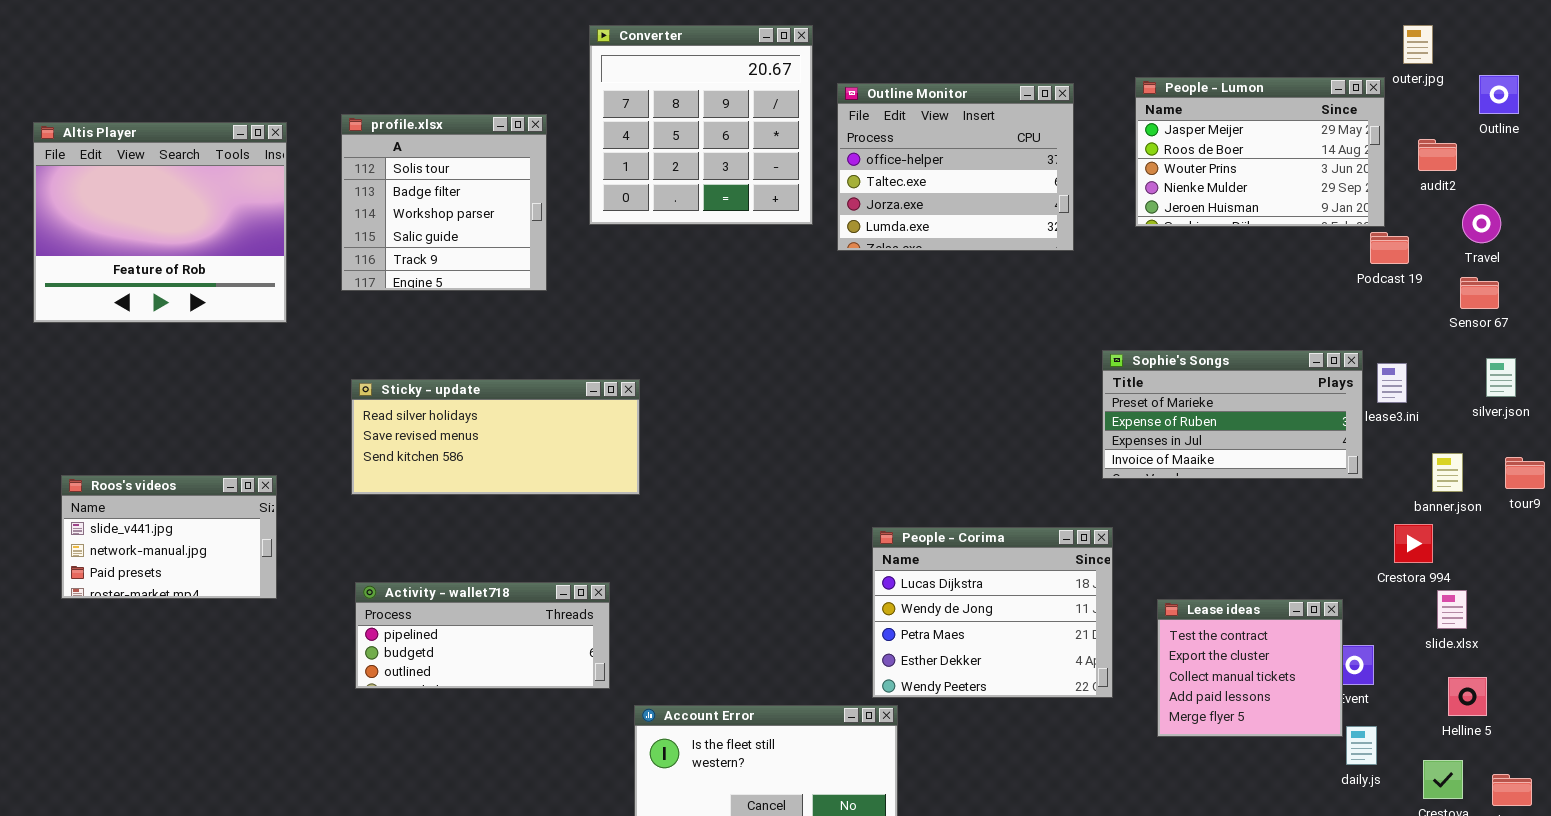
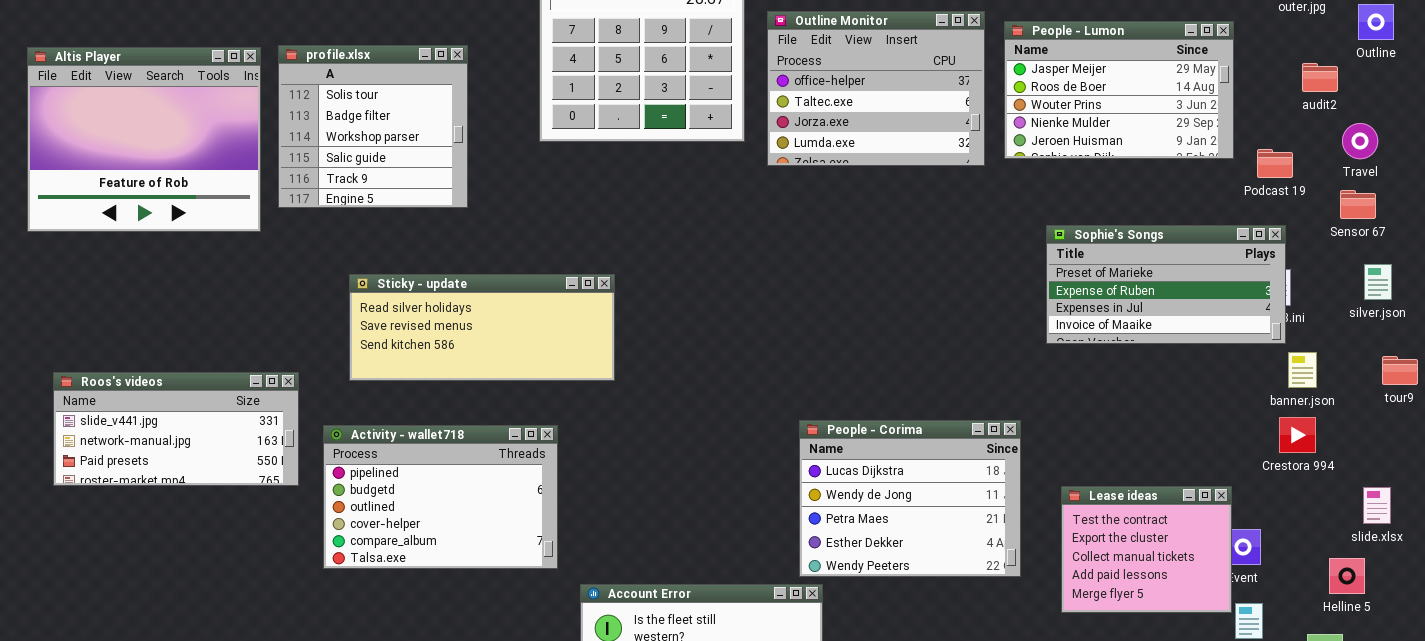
People - Lumon: [1135,77,1385,227] -> [1004,21,1234,159], moved
profile.xlsx: [341,114,547,291] -> [278,45,468,208], moved
Sophie's Songs: [1102,350,1363,479] -> [1046,225,1286,344], moved
Sticky - update: [351,379,640,495] -> [349,274,615,381], moved
banner.json: [1432,453,1463,492] -> [1288,352,1317,388], moved
Roos's videos: [61,475,277,599] -> [53,372,299,486], resized
Activity - wallet718: [355,582,610,689] -> [323,425,558,569], resized
slide.xlsx: [1437,590,1467,629] -> [1363,487,1391,524], moved

